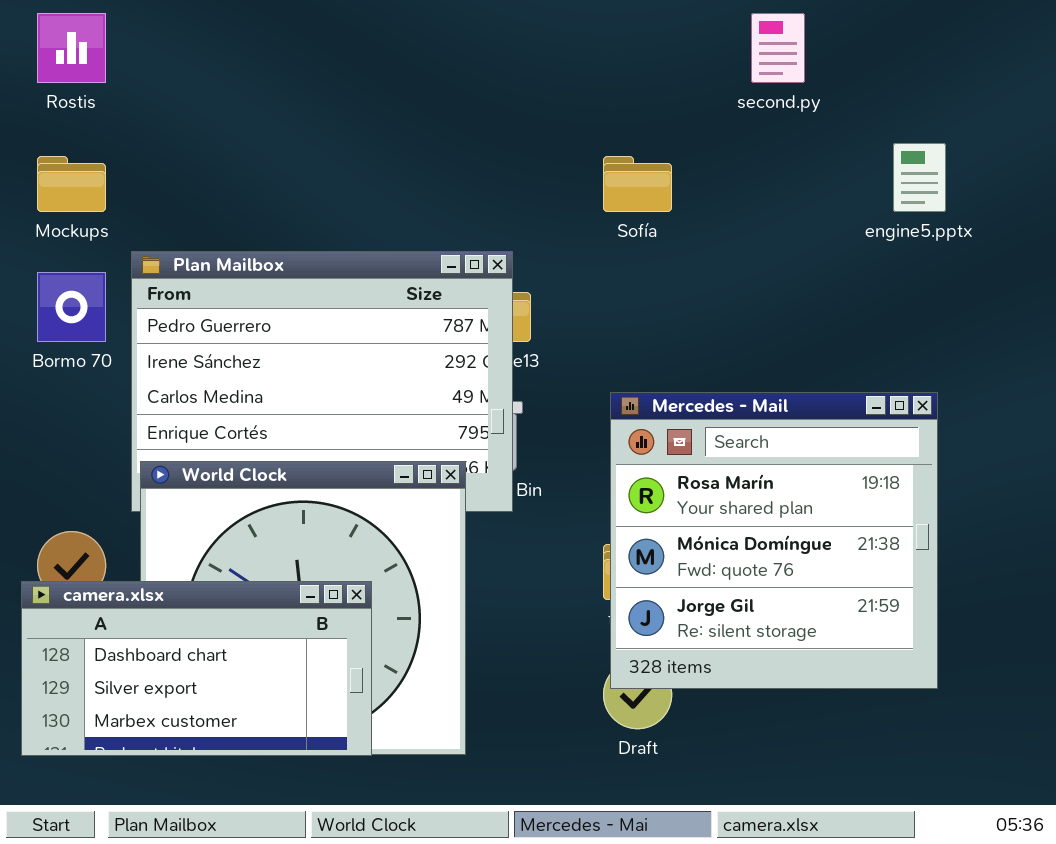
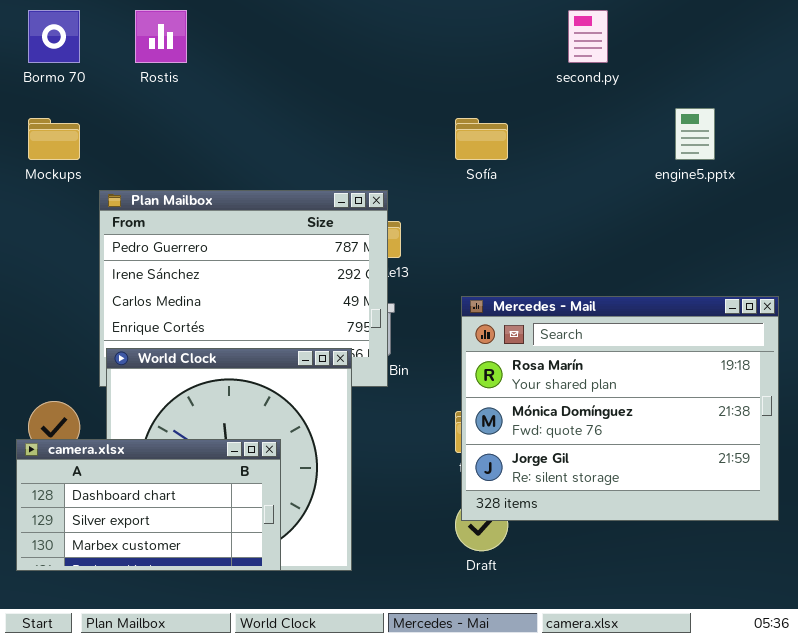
Rostis: [37,13,106,83] -> [135,10,187,63], moved
Bormo 70: [37,272,106,342] -> [28,10,80,63], moved
Mercedes - Mail: [610,392,938,689] -> [461,296,779,521], resized

